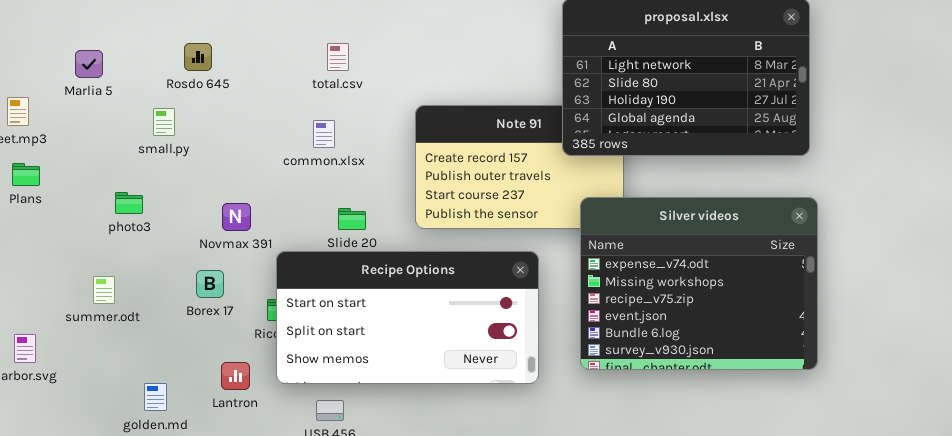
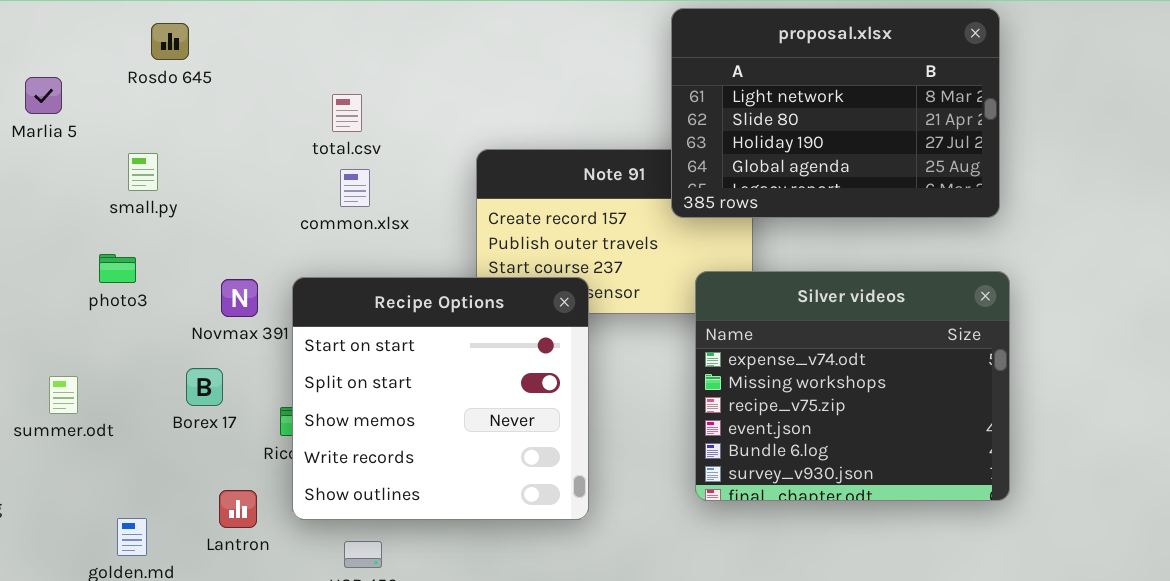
Rosdo 645: [184,43,212,71] -> [151,23,189,60], moved
total.csv: [327,43,349,71] -> [332,94,362,132], moved
photo3: [115,192,143,214] -> [99,254,136,283], moved
Recipe Options: [276,251,539,384] -> [292,277,589,520], resized

